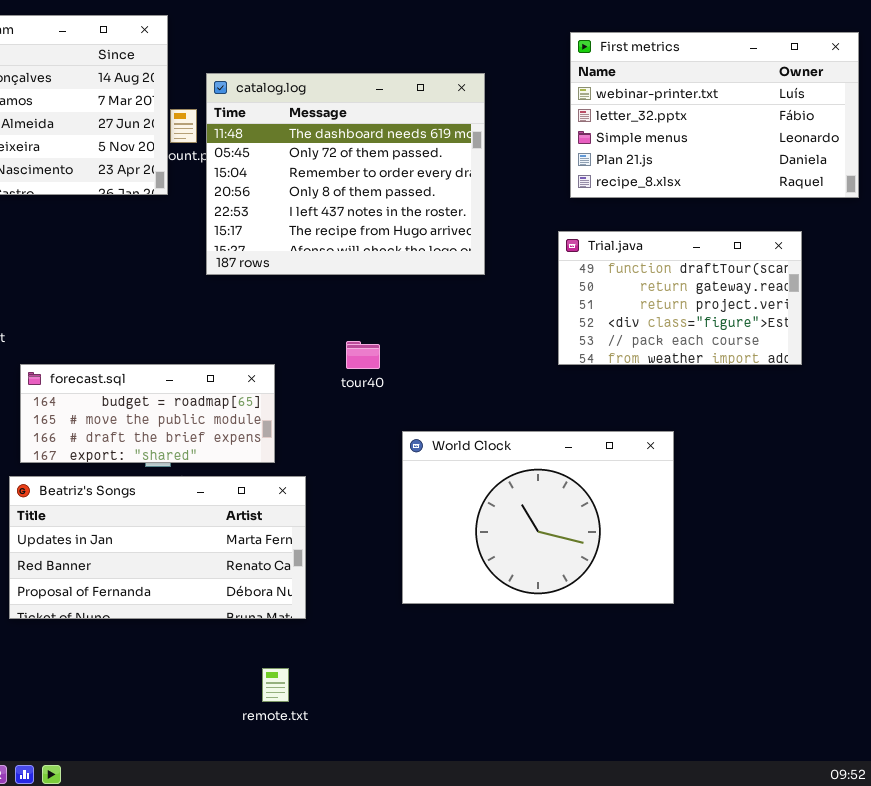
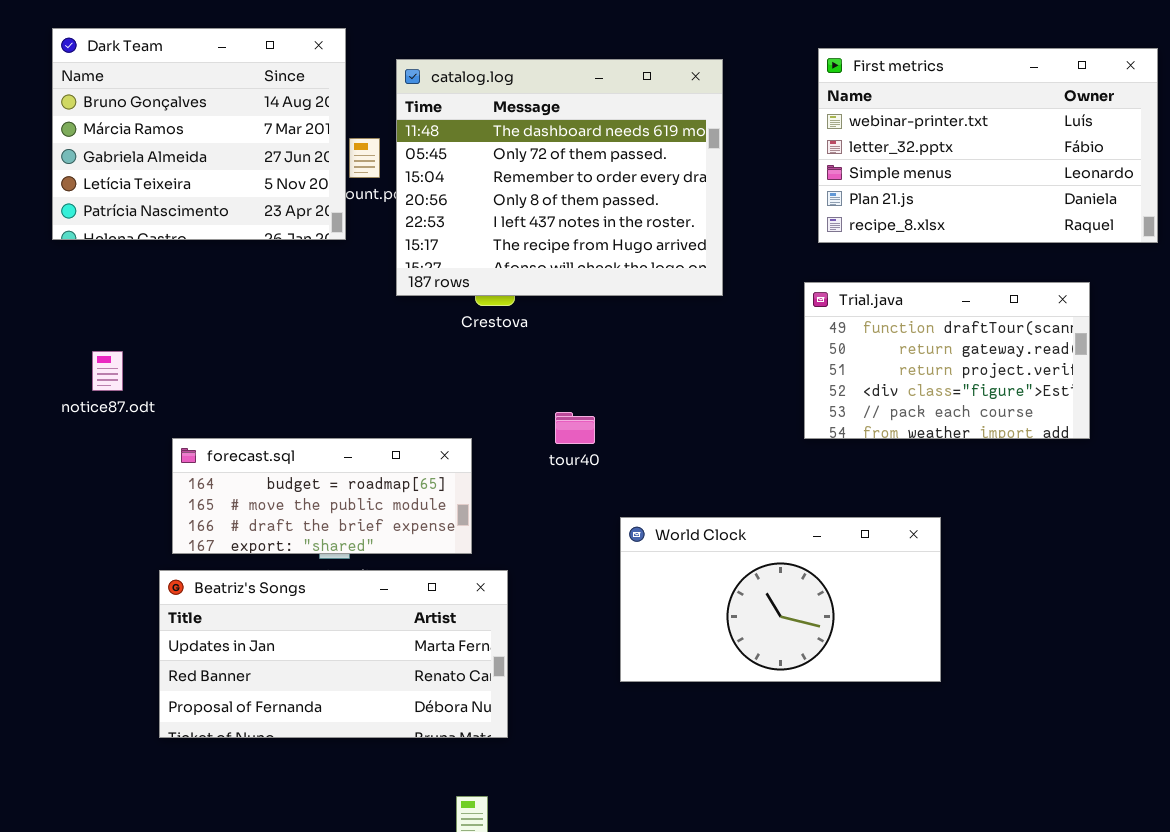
catalog.log: [206,73,485,275] -> [396,59,723,296], moved
World Clock: [402,431,674,604] -> [620,517,941,682], resized

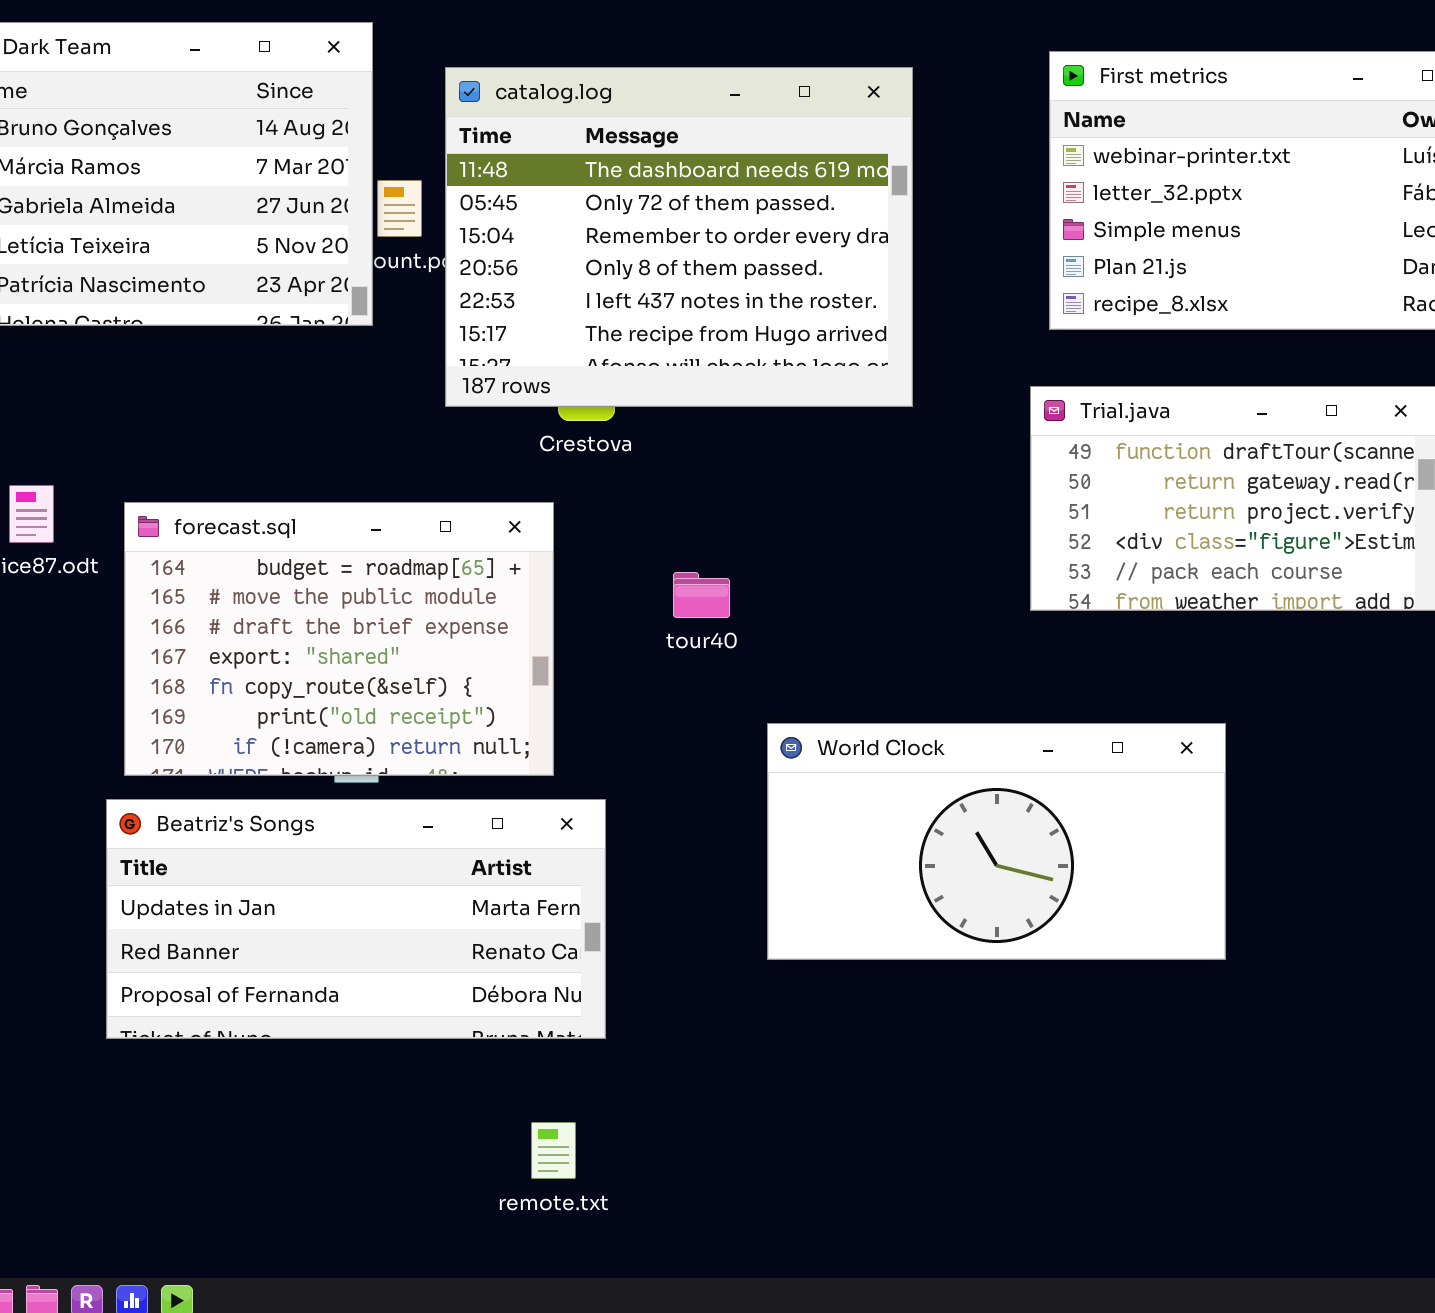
forecast.sql: [172,438,472,554] -> [124,502,554,776], resized

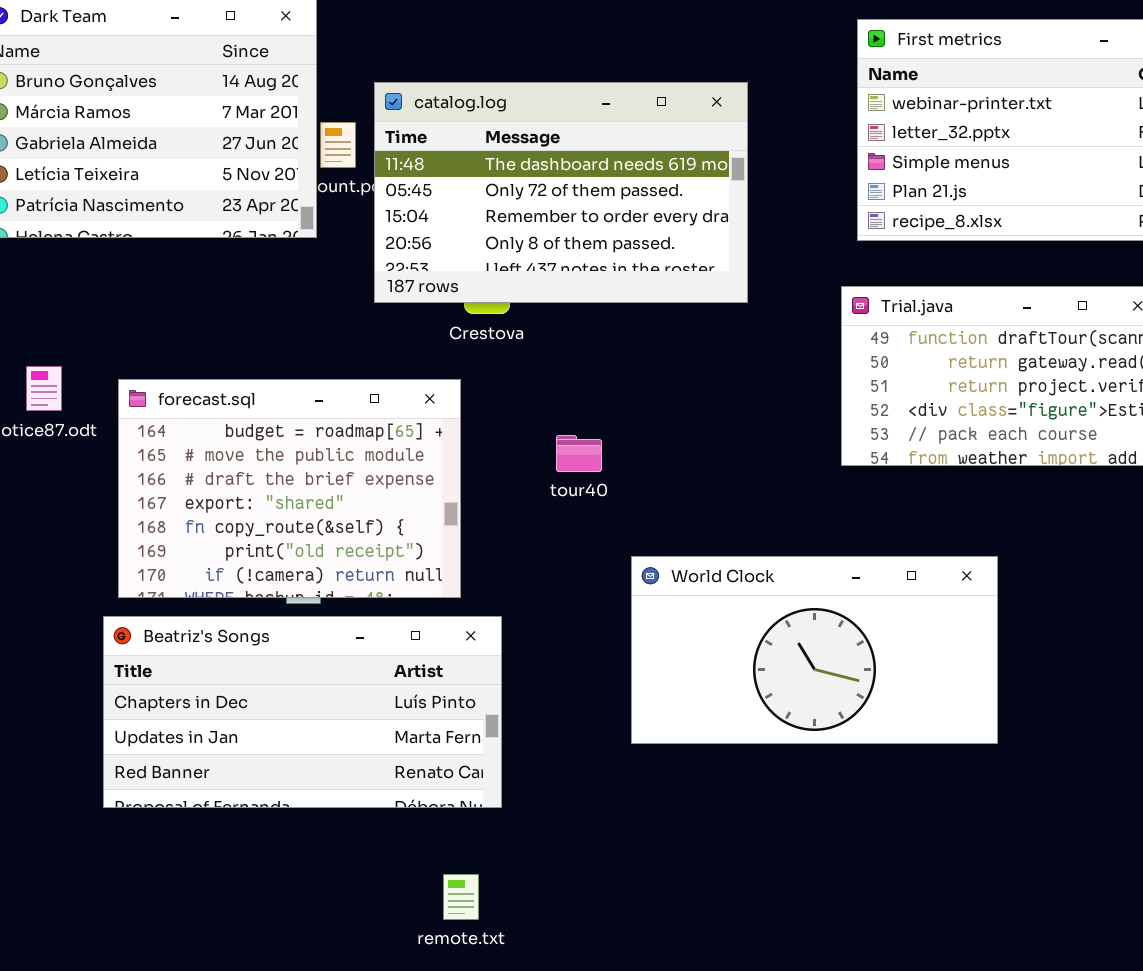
catalog.log: [445,67,913,407] -> [374,82,748,303], resized
Beatriz's Songs: [106,799,606,1039] -> [103,616,502,808], scrolled up 1 row

